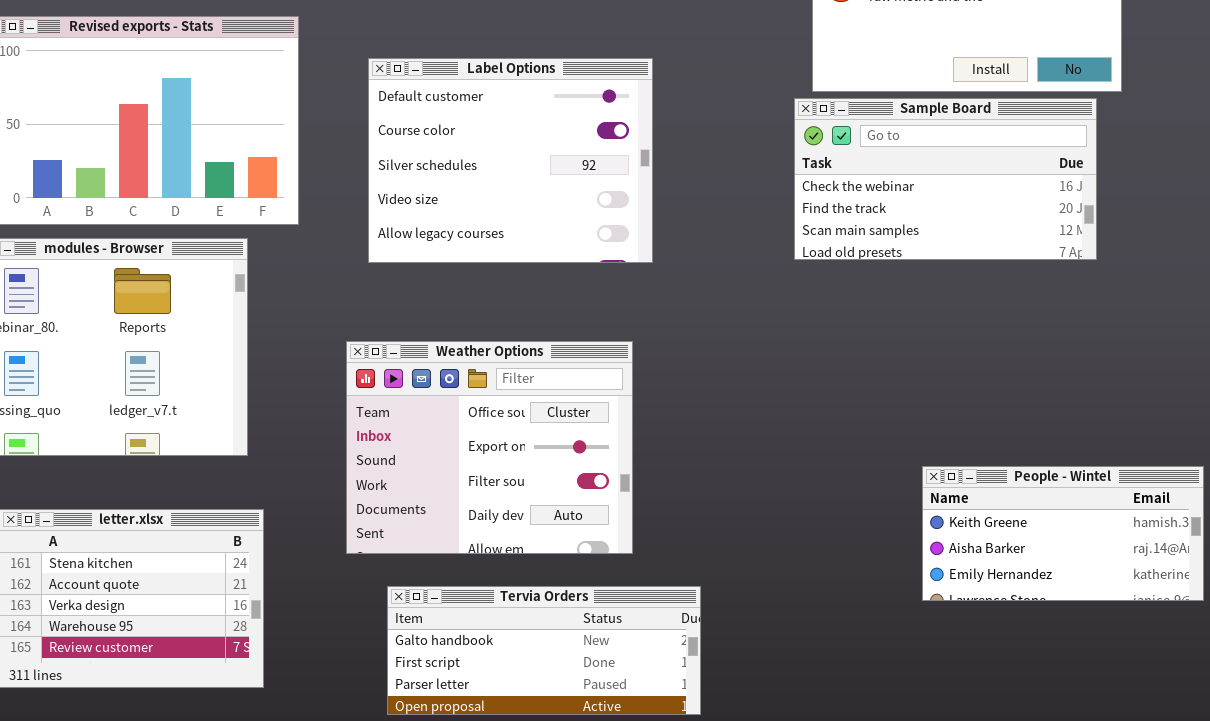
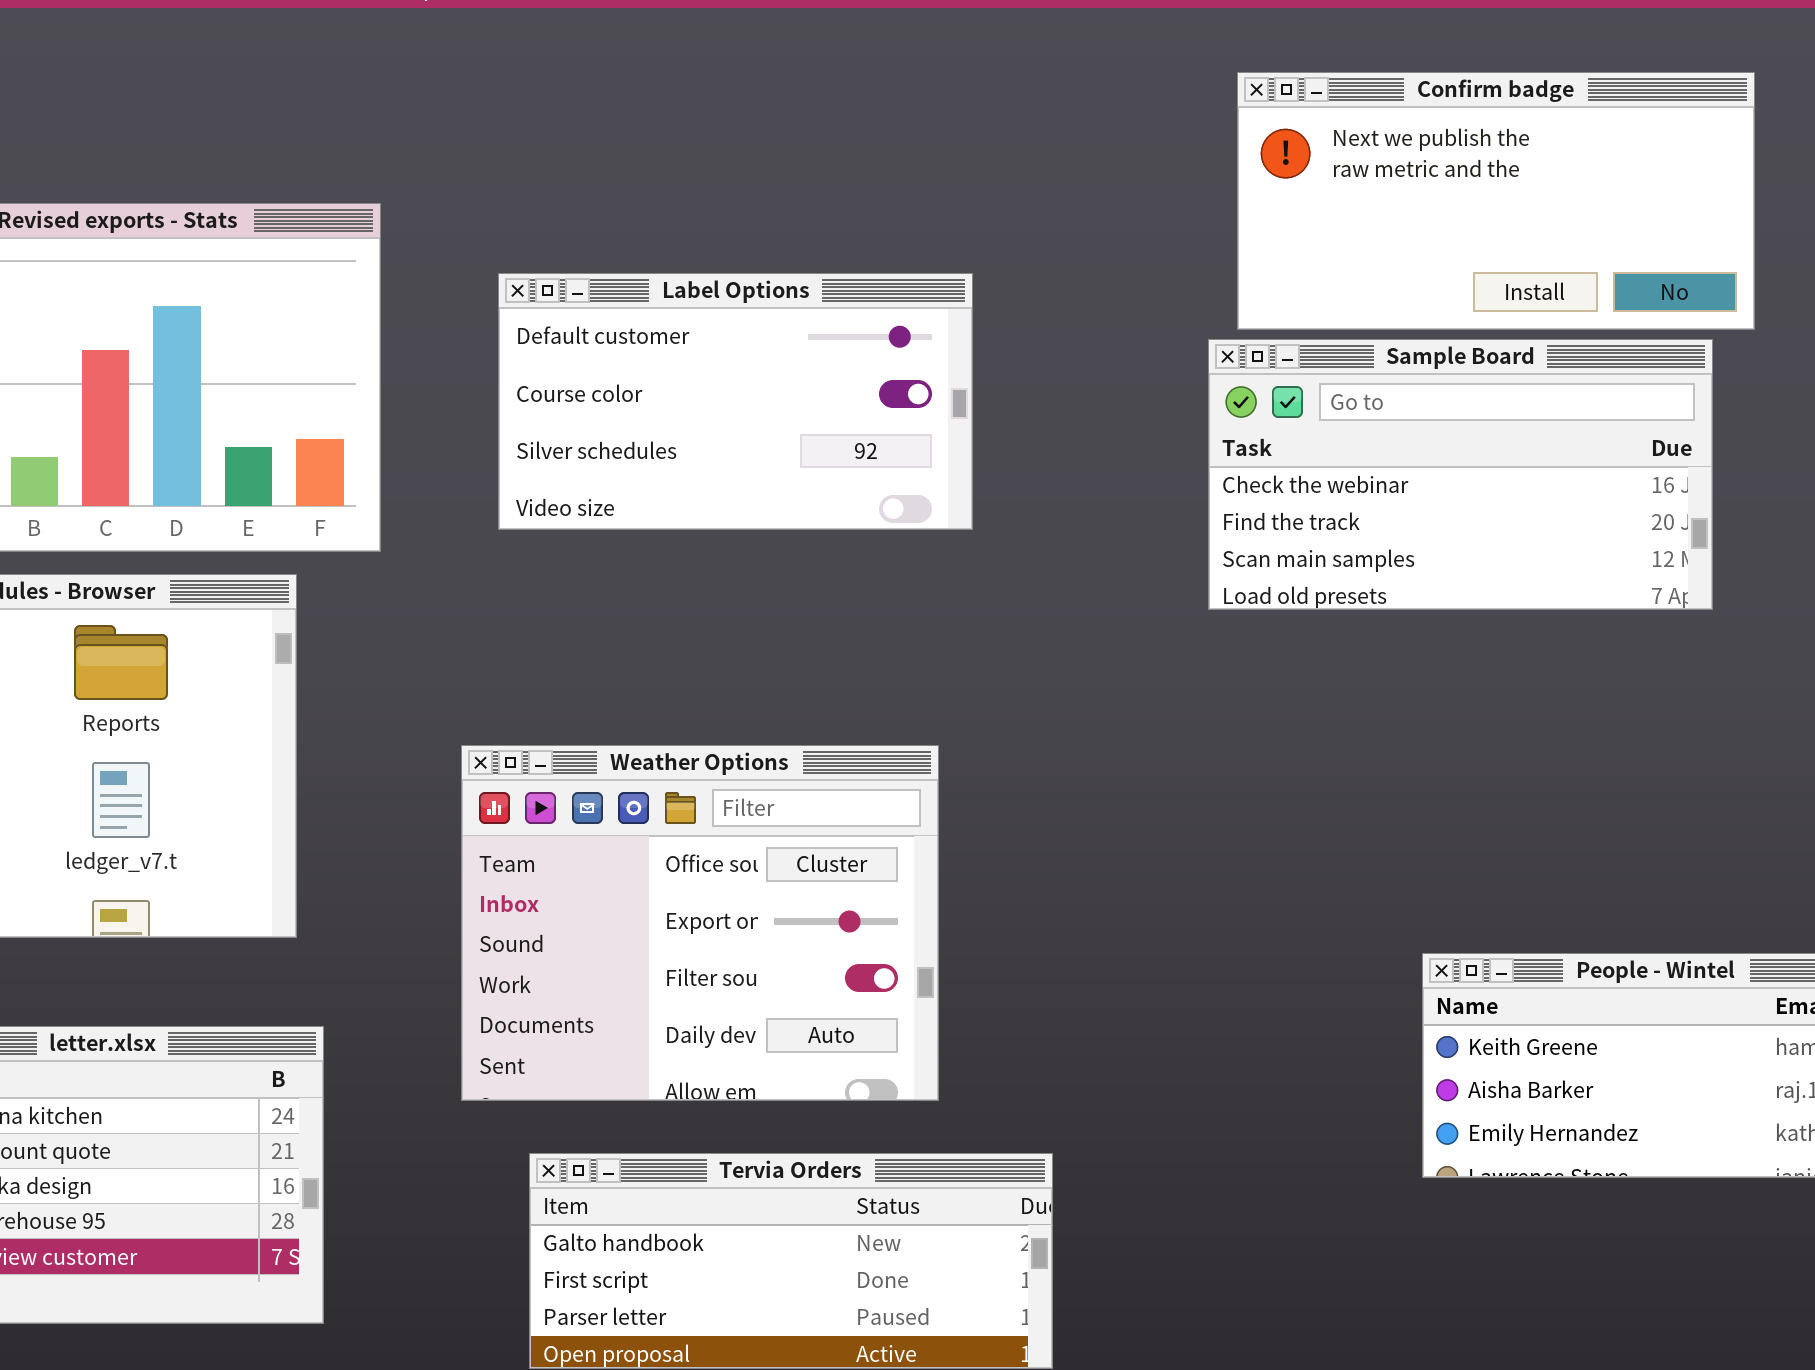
Label Options: [368,58,653,263] -> [498,273,973,530], resized

